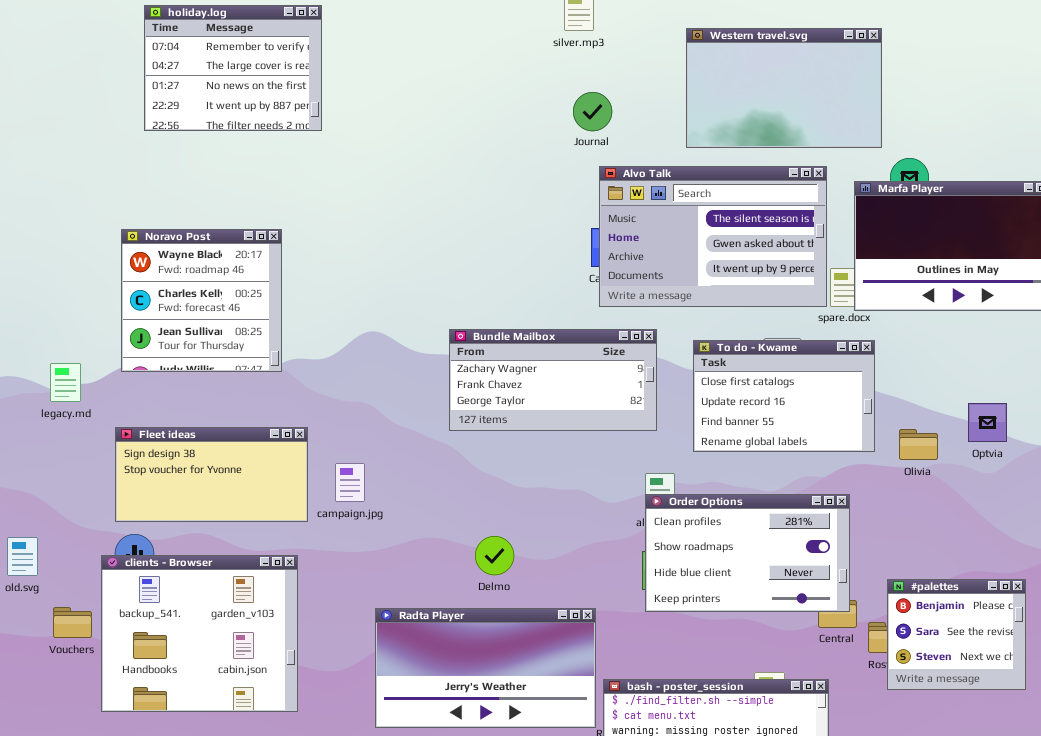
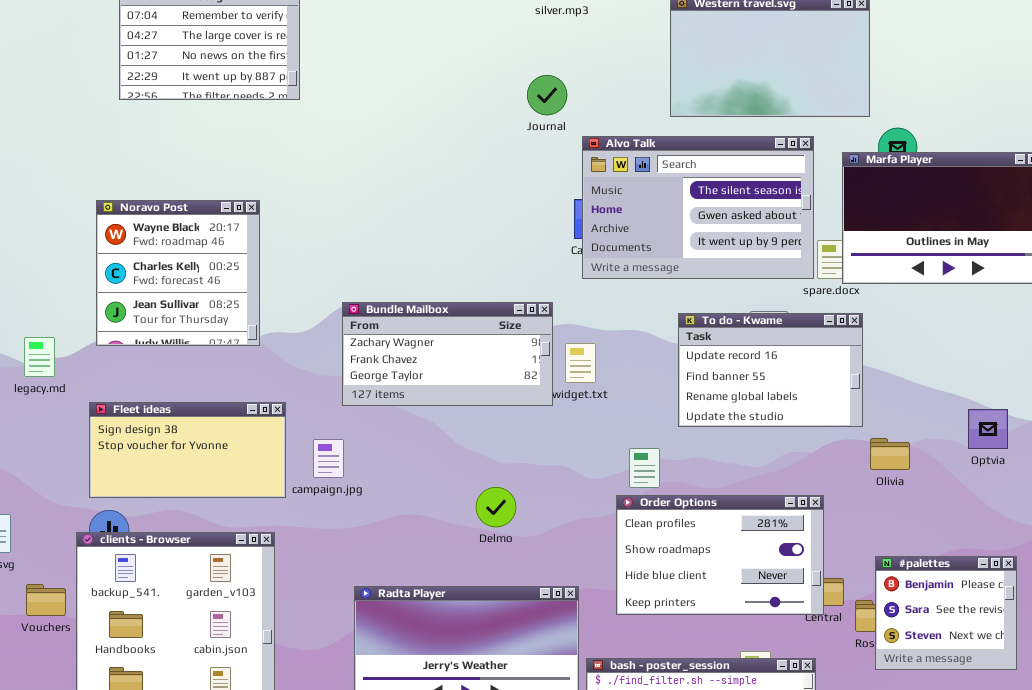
Journal: [573,92,612,131] -> [527,75,567,115], moved
Bundle Mailbox: [449,329,657,431] -> [342,302,553,406], moved
To do - Kwame: [693,340,875,452] -> [678,313,863,427], scrolled down 1 row
Optvia: [968,403,1007,442] -> [968,409,1008,449], moved
Olivia: [899,429,938,460] -> [870,438,910,470], moved
Order Options: [645,494,850,612] -> [616,495,824,615], moved
Delmo: [475,536,514,575] -> [476,487,516,527], moved

